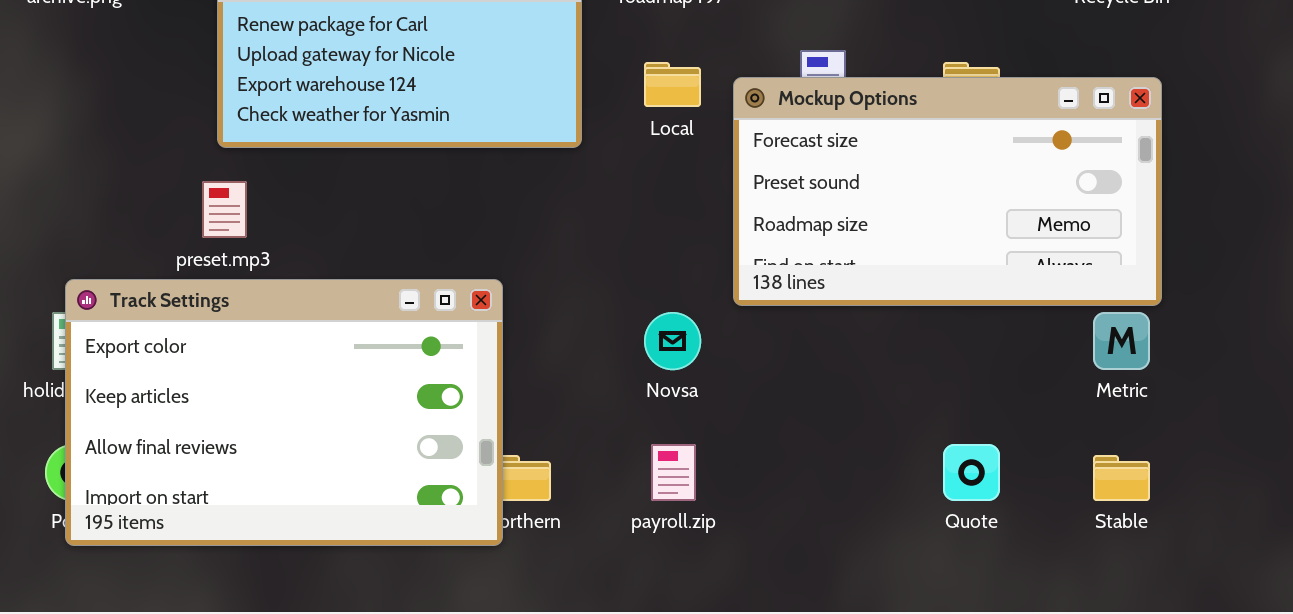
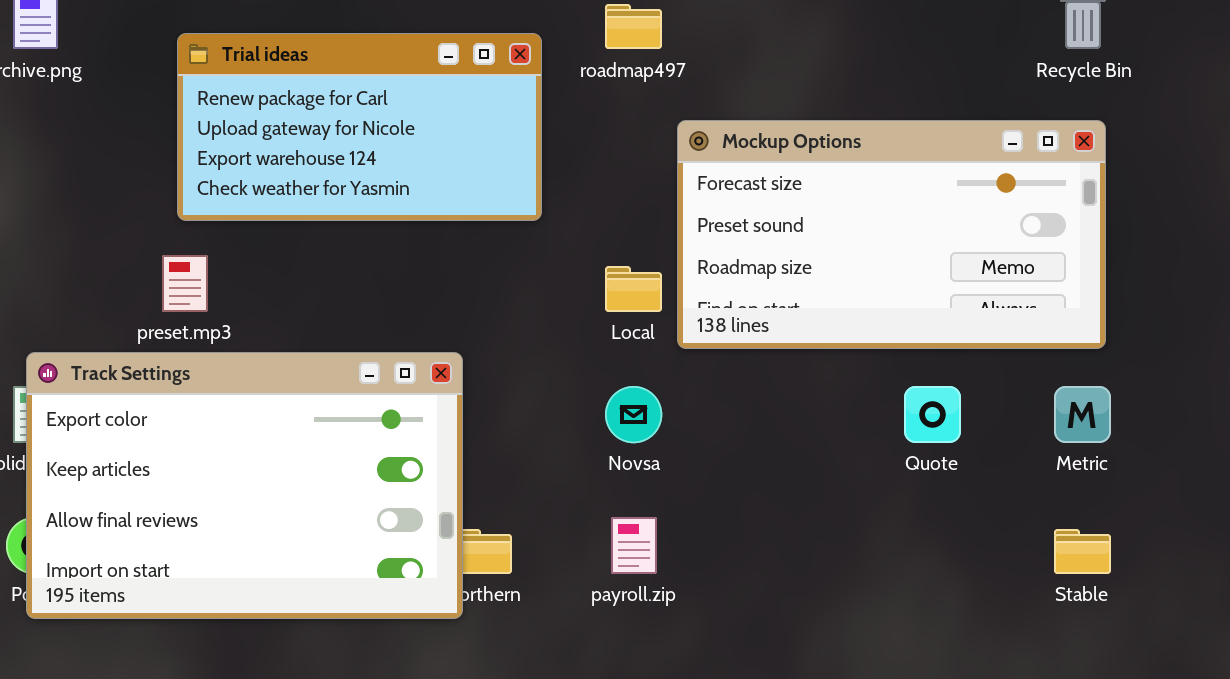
Local: [644,62,701,107] -> [605,266,662,312], moved
Mockup Options: [733,77,1162,306] -> [677,120,1106,349], moved
Quote: [943,444,1000,501] -> [904,386,961,443], moved

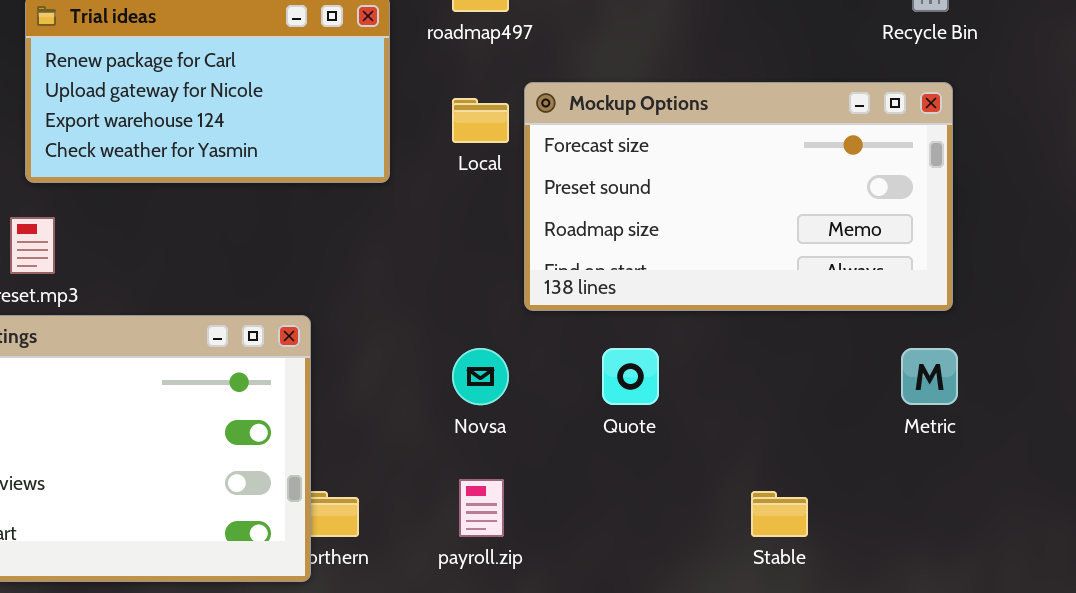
Local: [605,266,662,312] -> [452,98,509,143], moved
Quote: [904,386,961,443] -> [602,348,659,405], moved
Stable: [1054,529,1111,574] -> [751,491,808,537], moved

